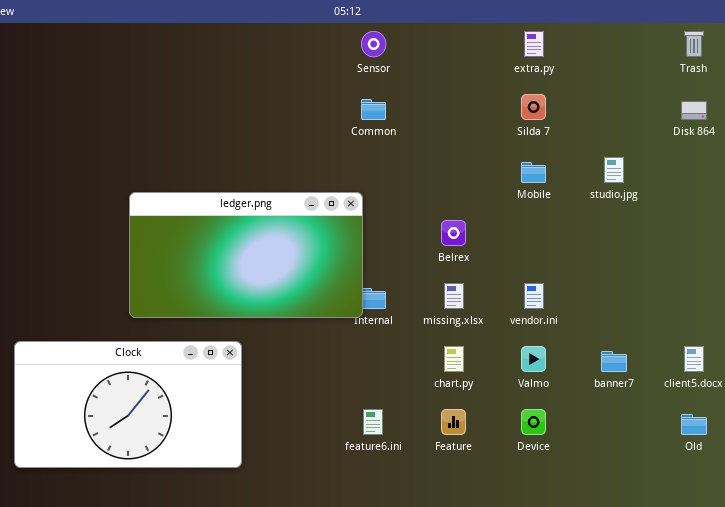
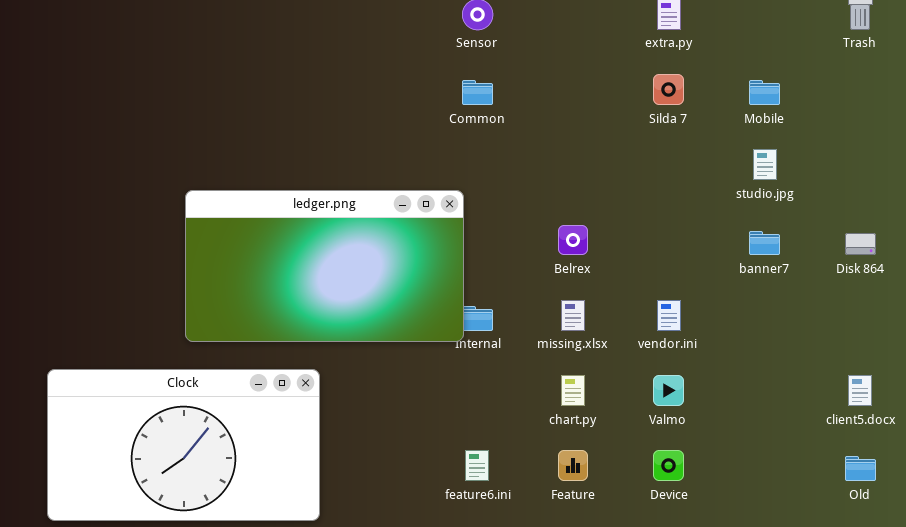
Disk 864: [681,101,707,120] -> [845,233,876,255], moved
Mobile: [521,162,546,183] -> [749,80,780,105], moved
banner7: [601,351,627,372] -> [749,231,780,255], moved

